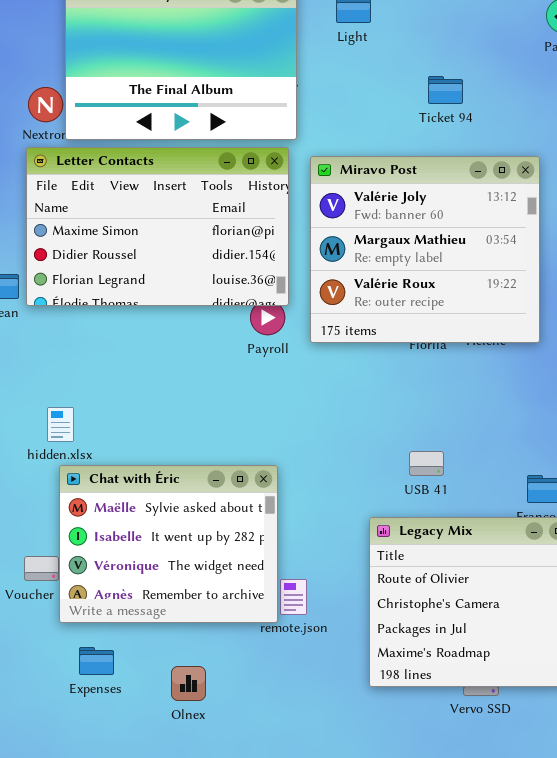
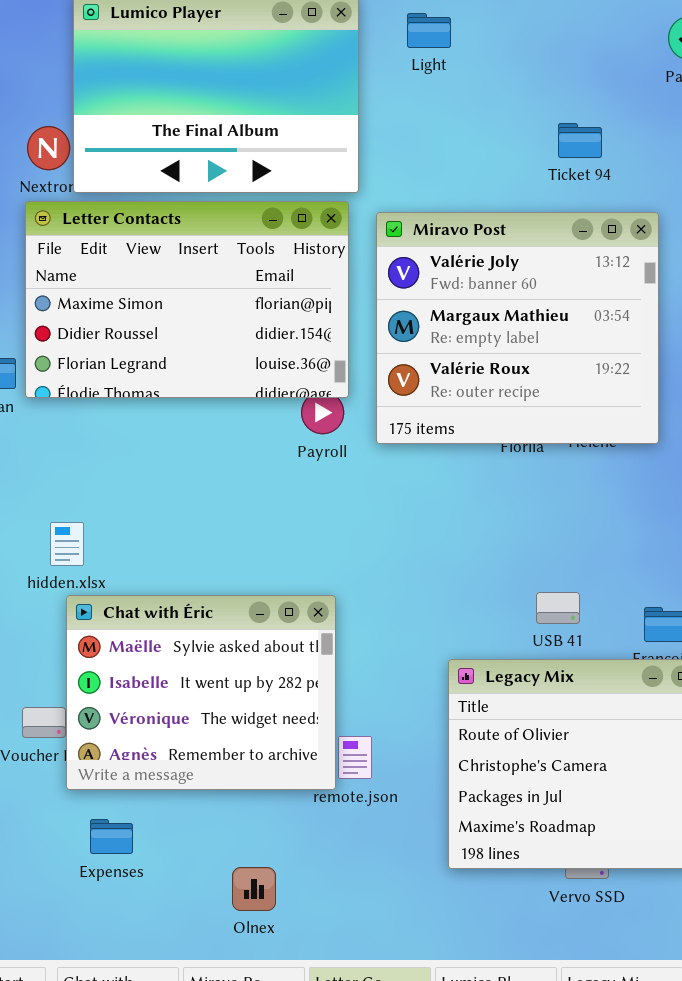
Ticket 94: [428,76,463,104] -> [558,123,602,158], moved
USB 41: [409,451,444,476] -> [536,592,580,624], moved
Olnex: [171,666,206,701] -> [232,867,276,911], moved

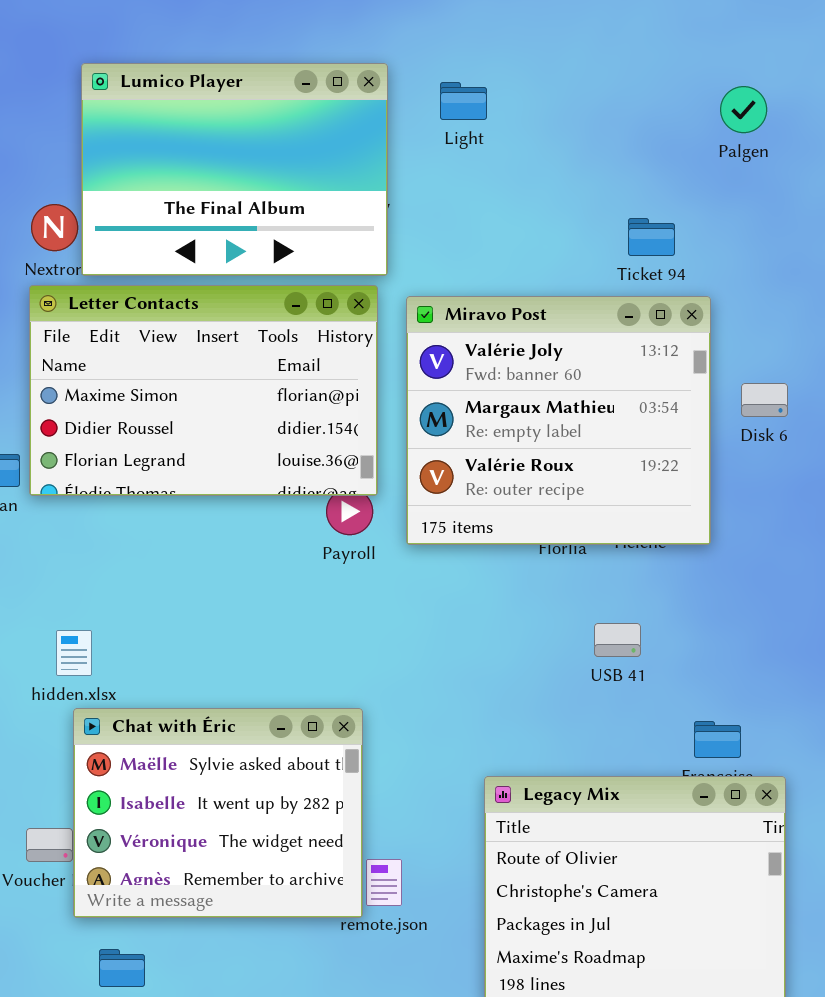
Ticket 94: [558,123,602,158] -> [628,218,675,256], moved
USB 41: [536,592,580,624] -> [594,623,641,657], moved

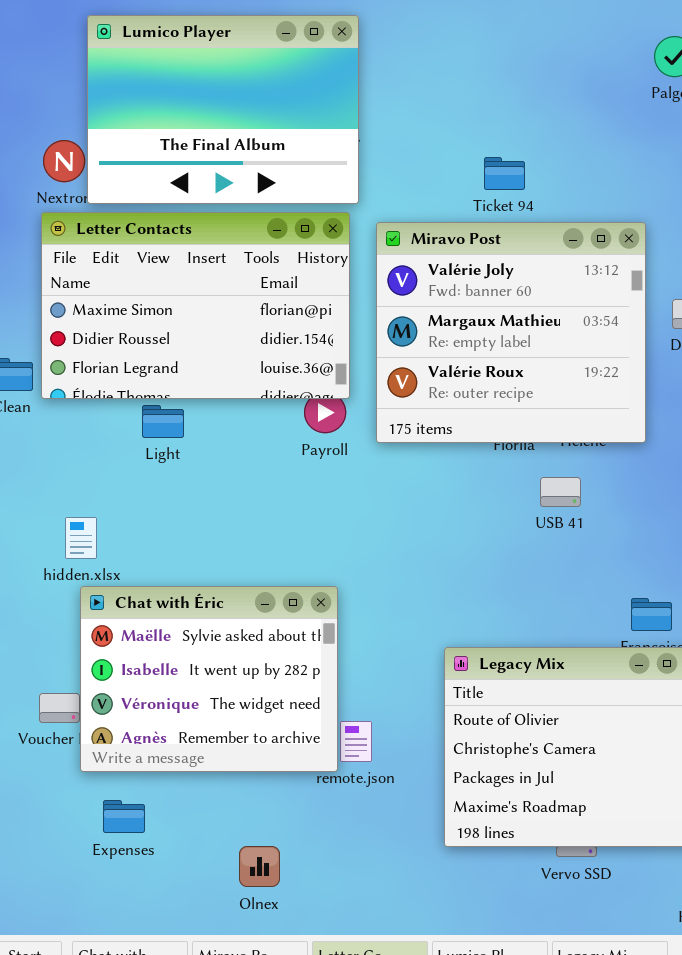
Light: [440,82,487,120] -> [142,405,184,438], moved
Ticket 94: [628,218,675,256] -> [484,157,525,190], moved
USB 41: [594,623,641,657] -> [540,477,581,507], moved

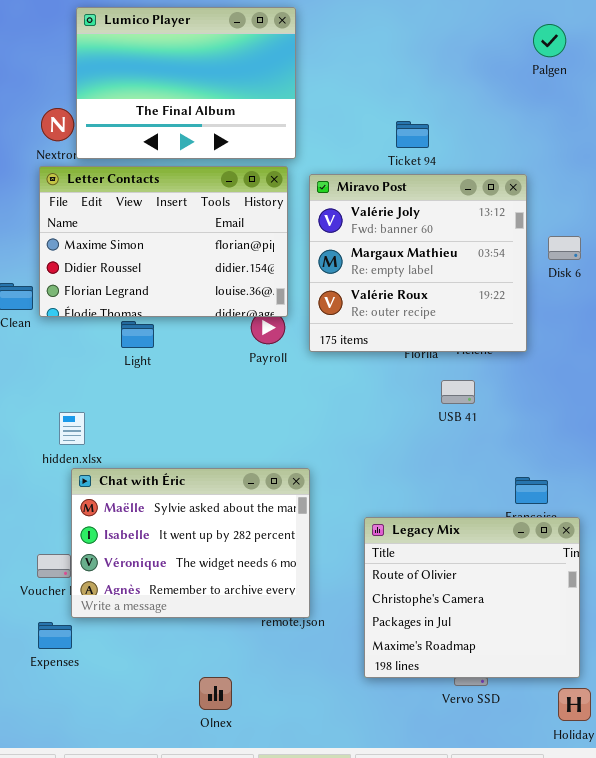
Chat with Éric: [80,586,338,772] -> [71,468,310,618], resized
Expenses: [103,800,145,833] -> [38,622,72,649], moved

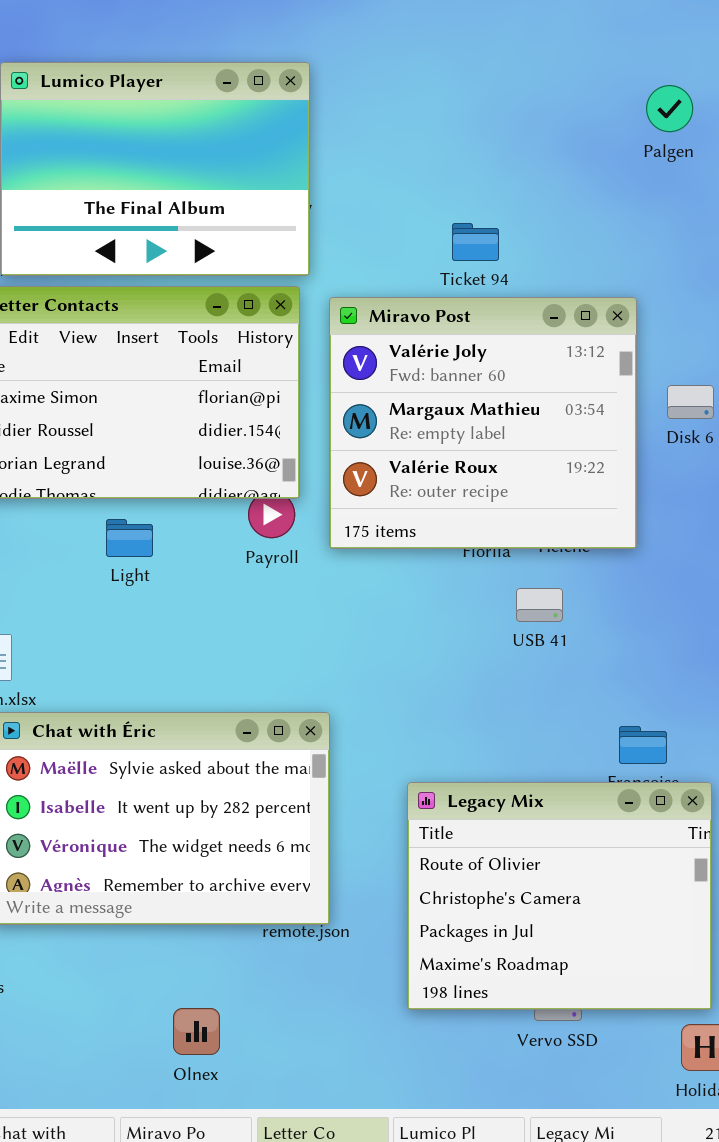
Light: [121,321,154,348] -> [106,519,153,557], moved

